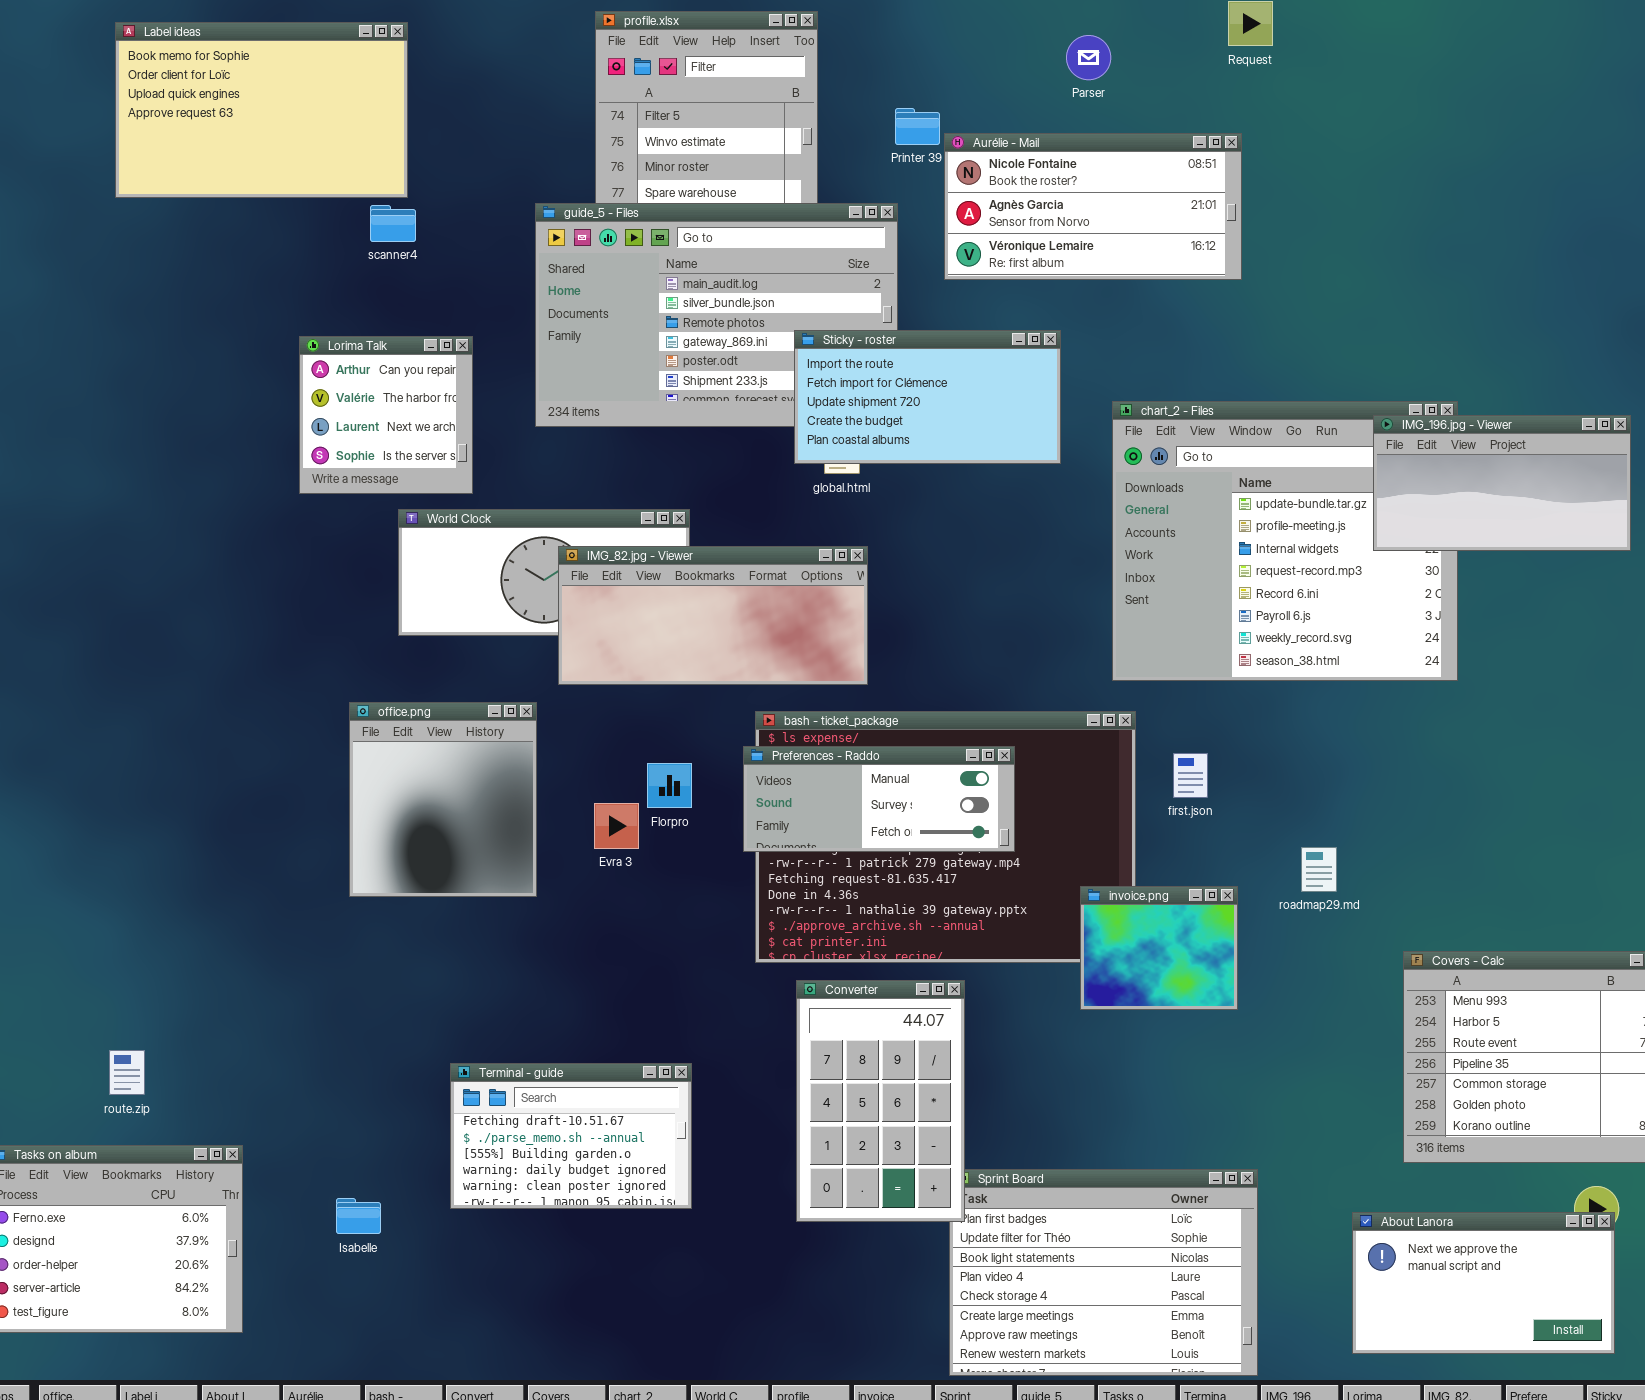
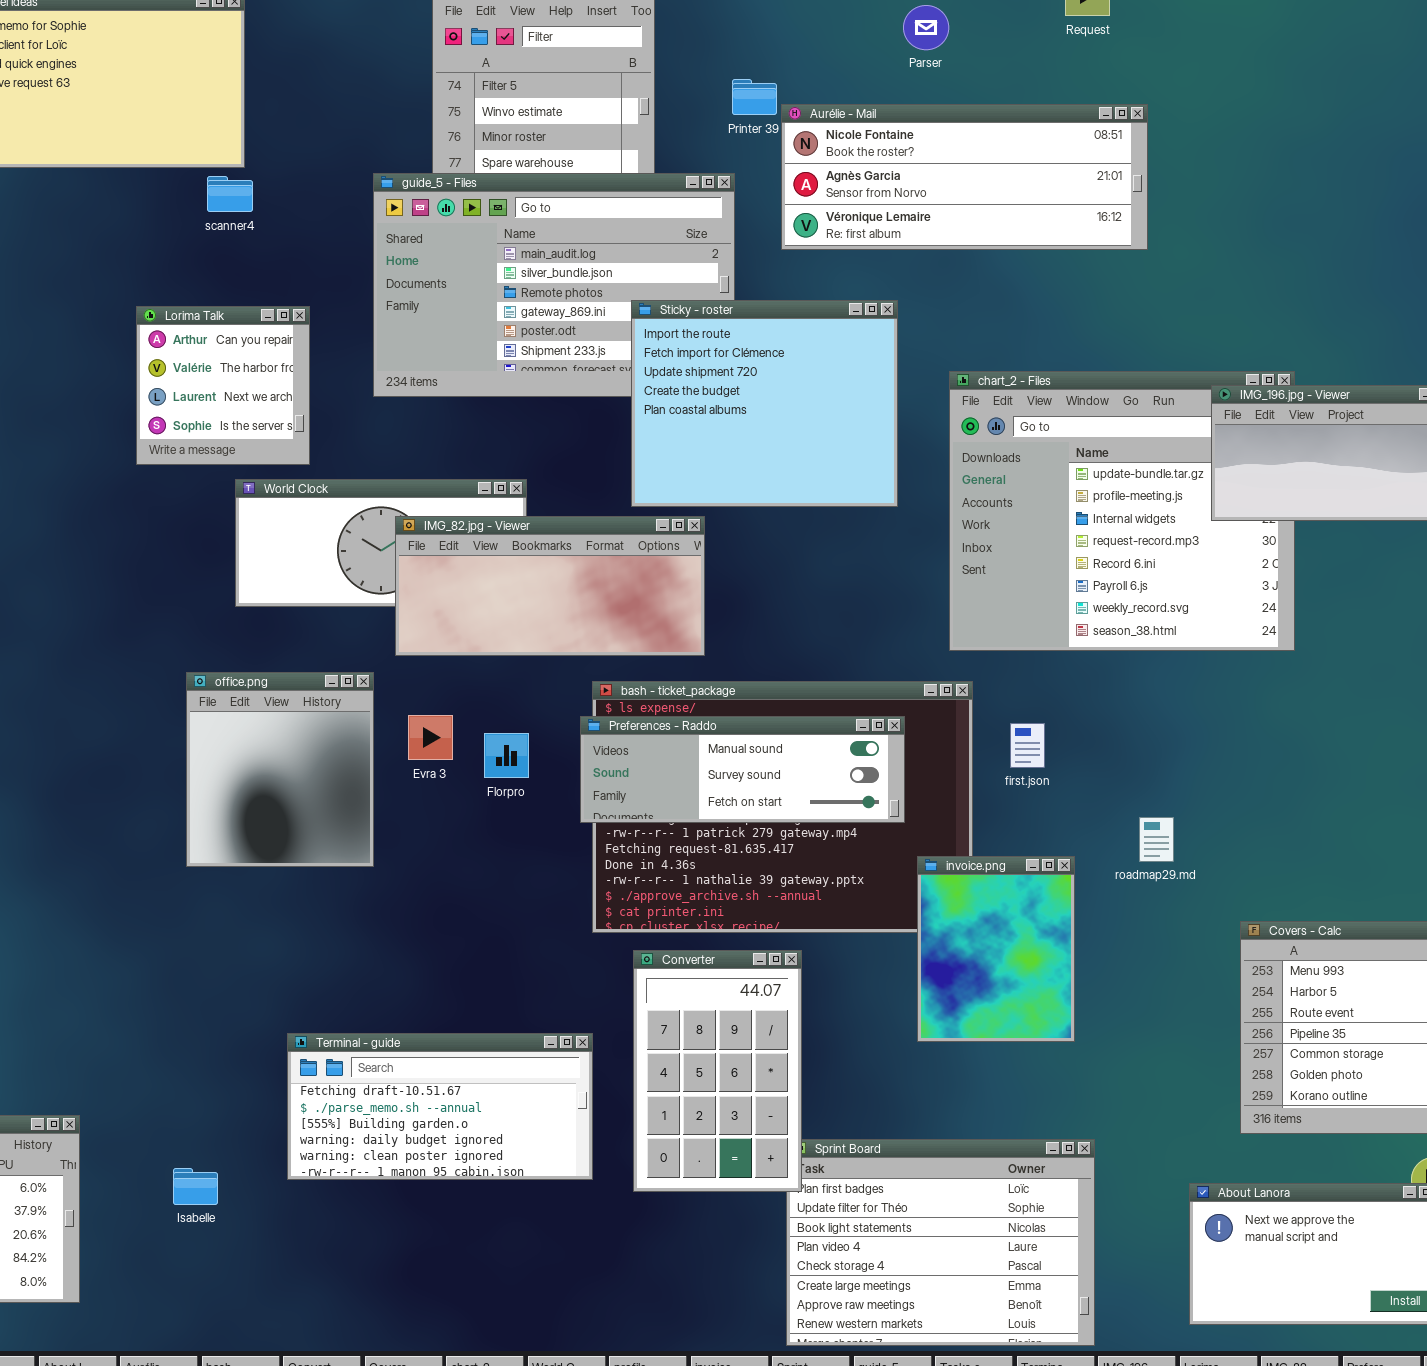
Aurélie - Mail: [944,133,1242,280] -> [781,104,1148,250], resized
Sticky - roster: [794,330,1061,464] -> [631,300,898,507], resized
Preferences - Raddo: [743,746,1015,852] -> [580,716,905,823], resized
Evra 3: [594,803,639,849] -> [408,715,453,760], moved
invoice.png: [1080,886,1238,1010] -> [917,856,1075,1042], resized
Terminal - guide: [450,1063,692,1209] -> [287,1033,593,1180], resized

